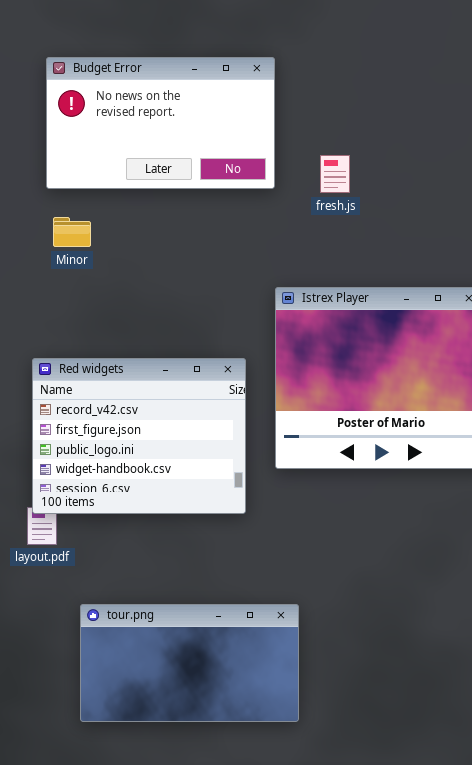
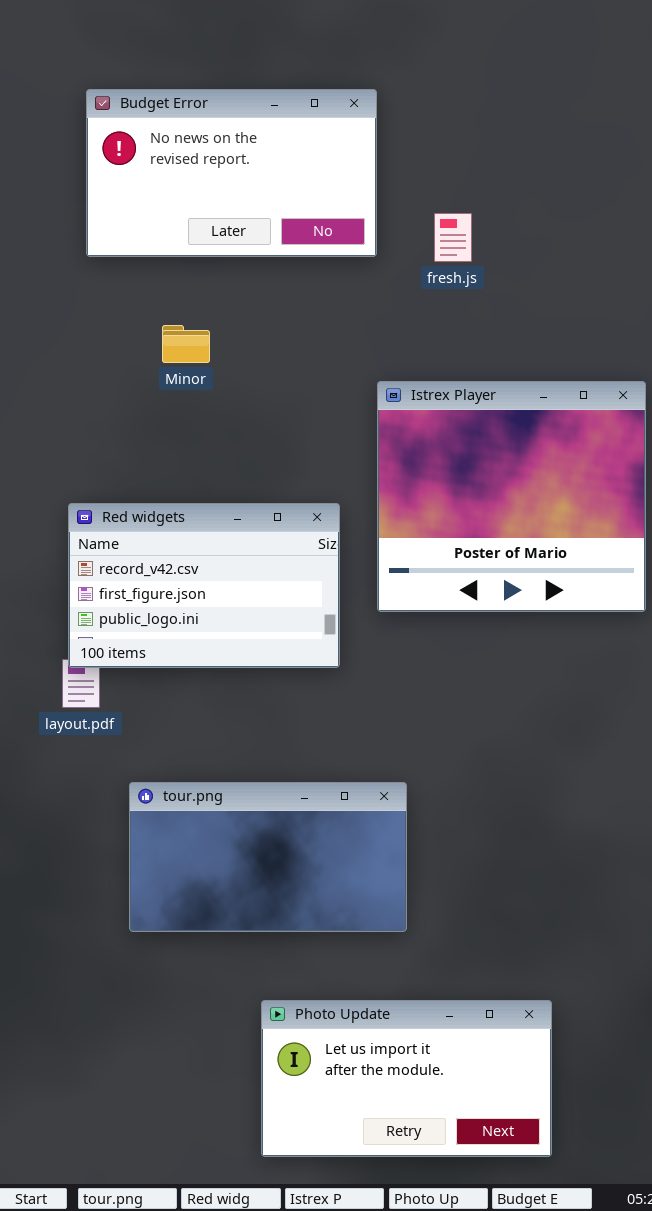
Minor: [53,217,91,247] -> [162,325,210,363], moved
Red widgets: [32,358,246,514] -> [68,503,340,668], resized

